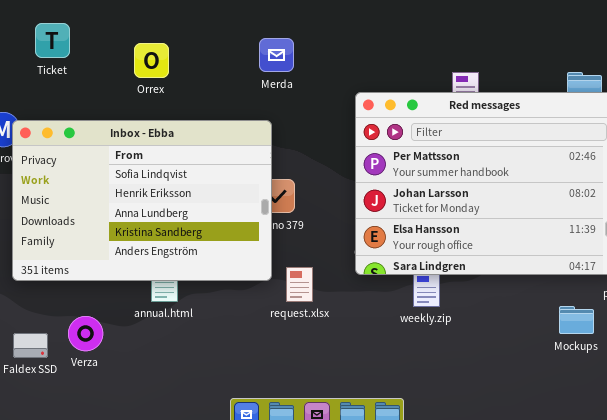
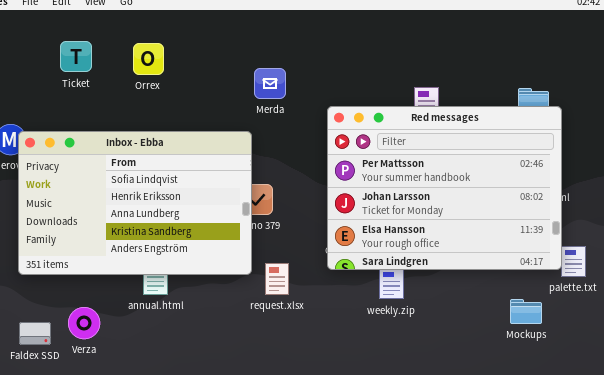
Ticket: [35,23,70,58] -> [60,41,92,72], moved
Merda: [259,38,294,72] -> [254,68,286,99], moved
Orrex: [134,43,169,78] -> [133,43,164,75], moved

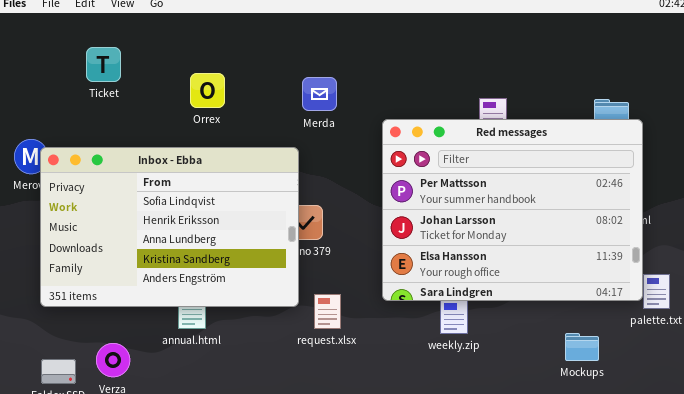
Orrex: [133,43,164,75] -> [190,73,225,108], moved
Mockups: [510,299,542,324] -> [565,333,599,361], moved

